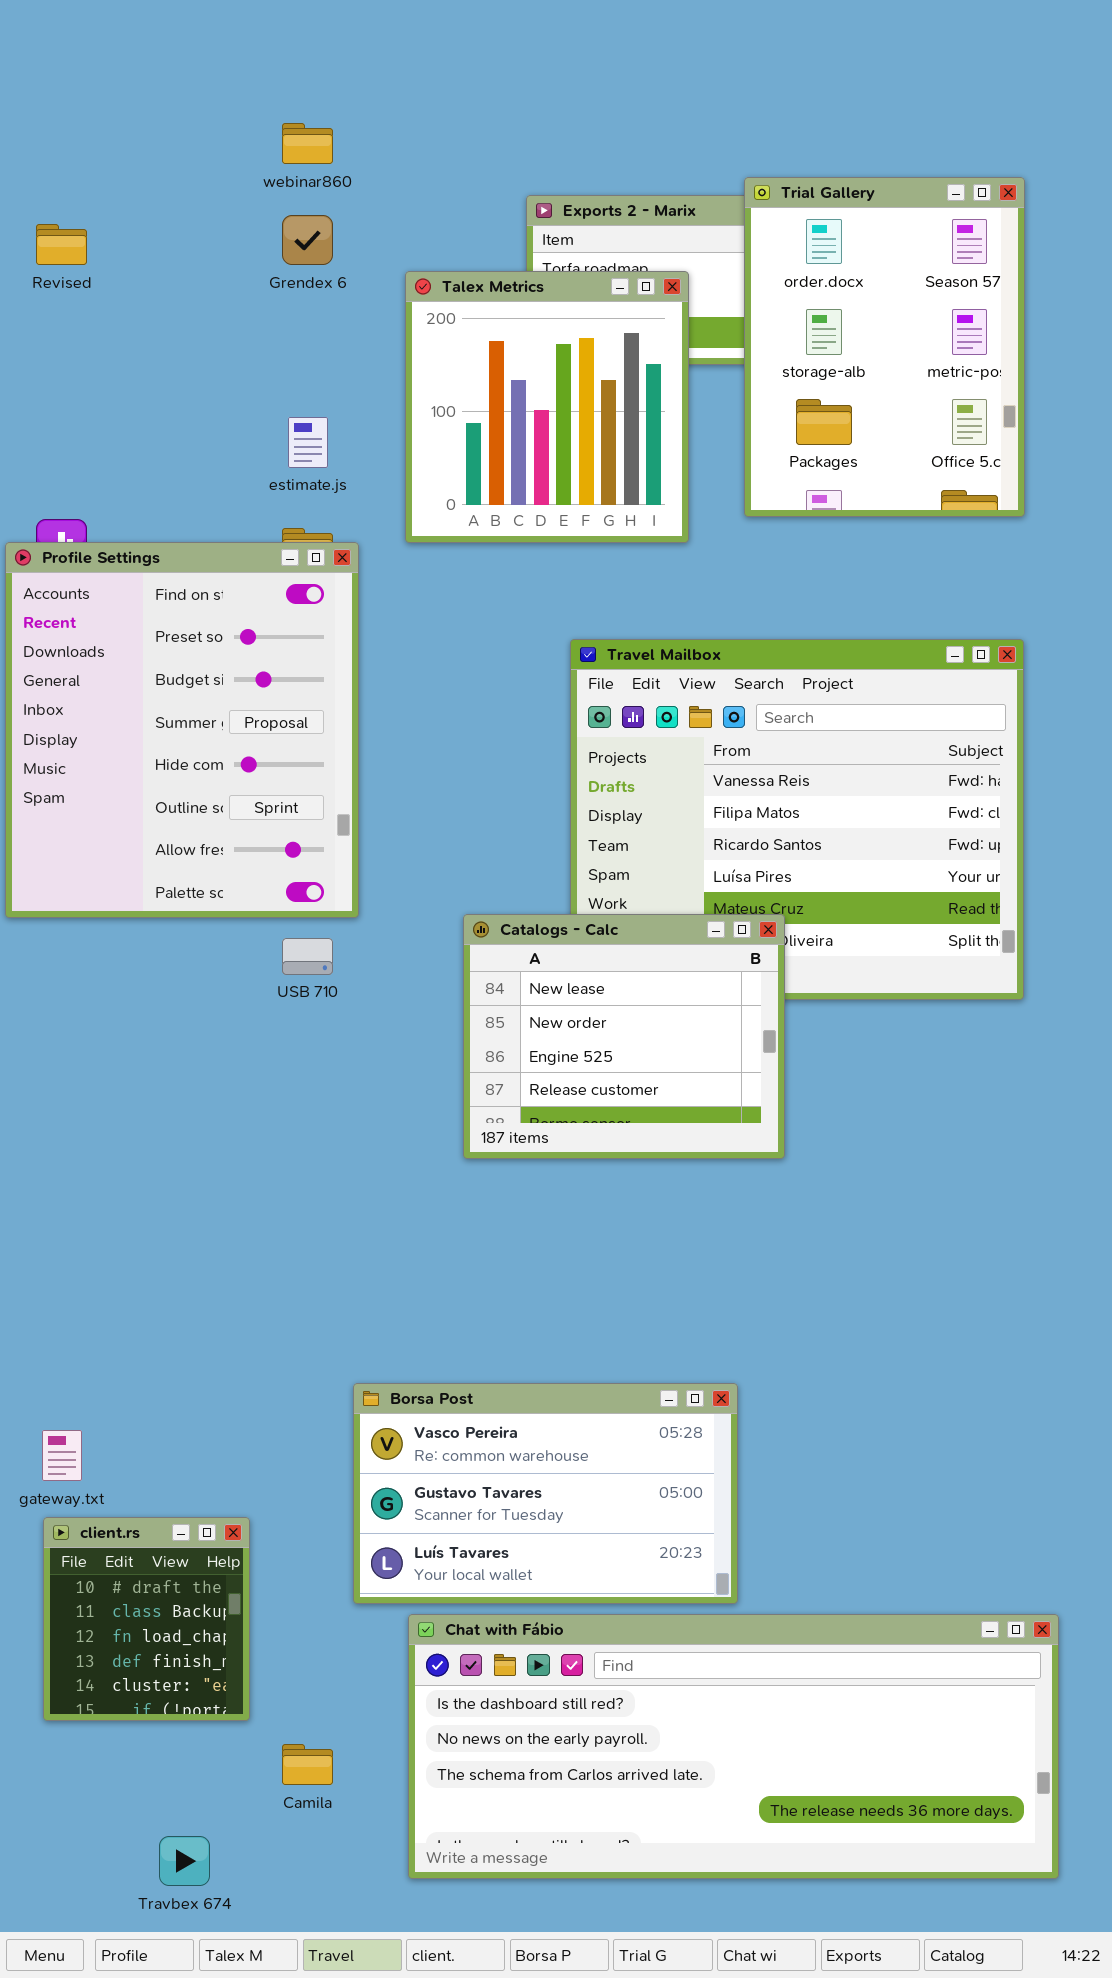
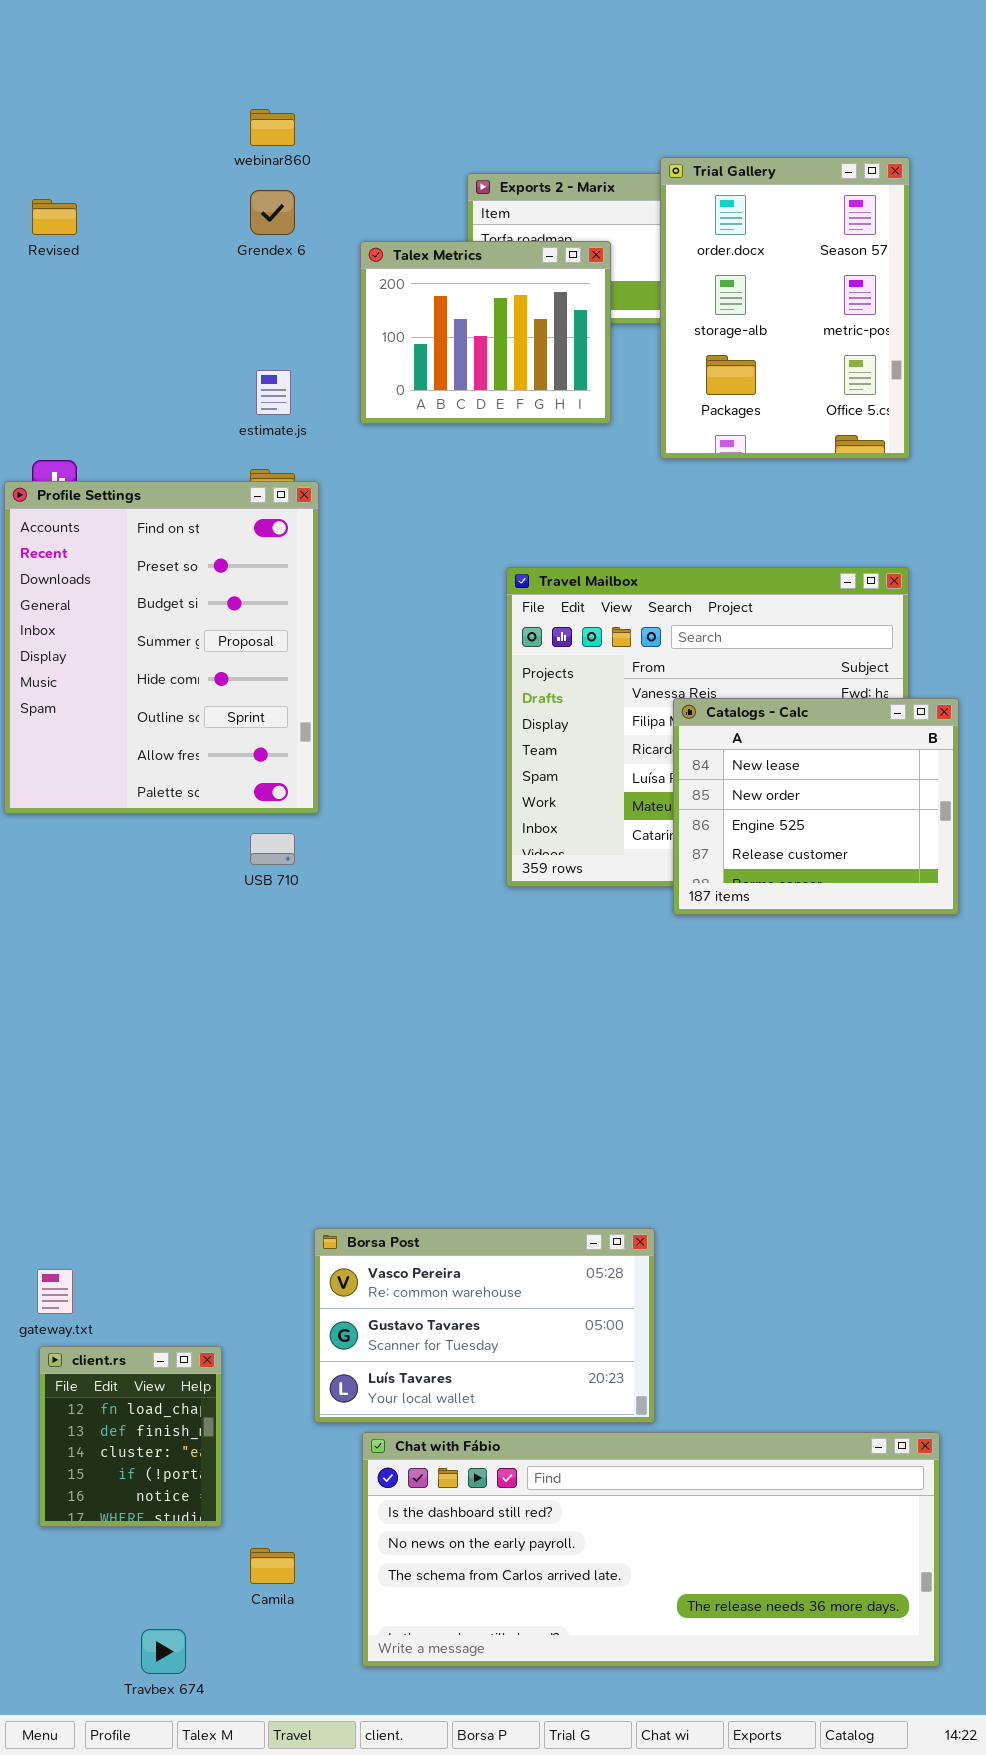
Talex Metrics: [405,271,689,543] -> [360,241,611,424], resized
Catalogs - Calc: [463,914,785,1159] -> [673,698,959,915], moved
client.rs: [43,1517,250,1721] -> [39,1346,222,1527], scrolled down 2 rows

